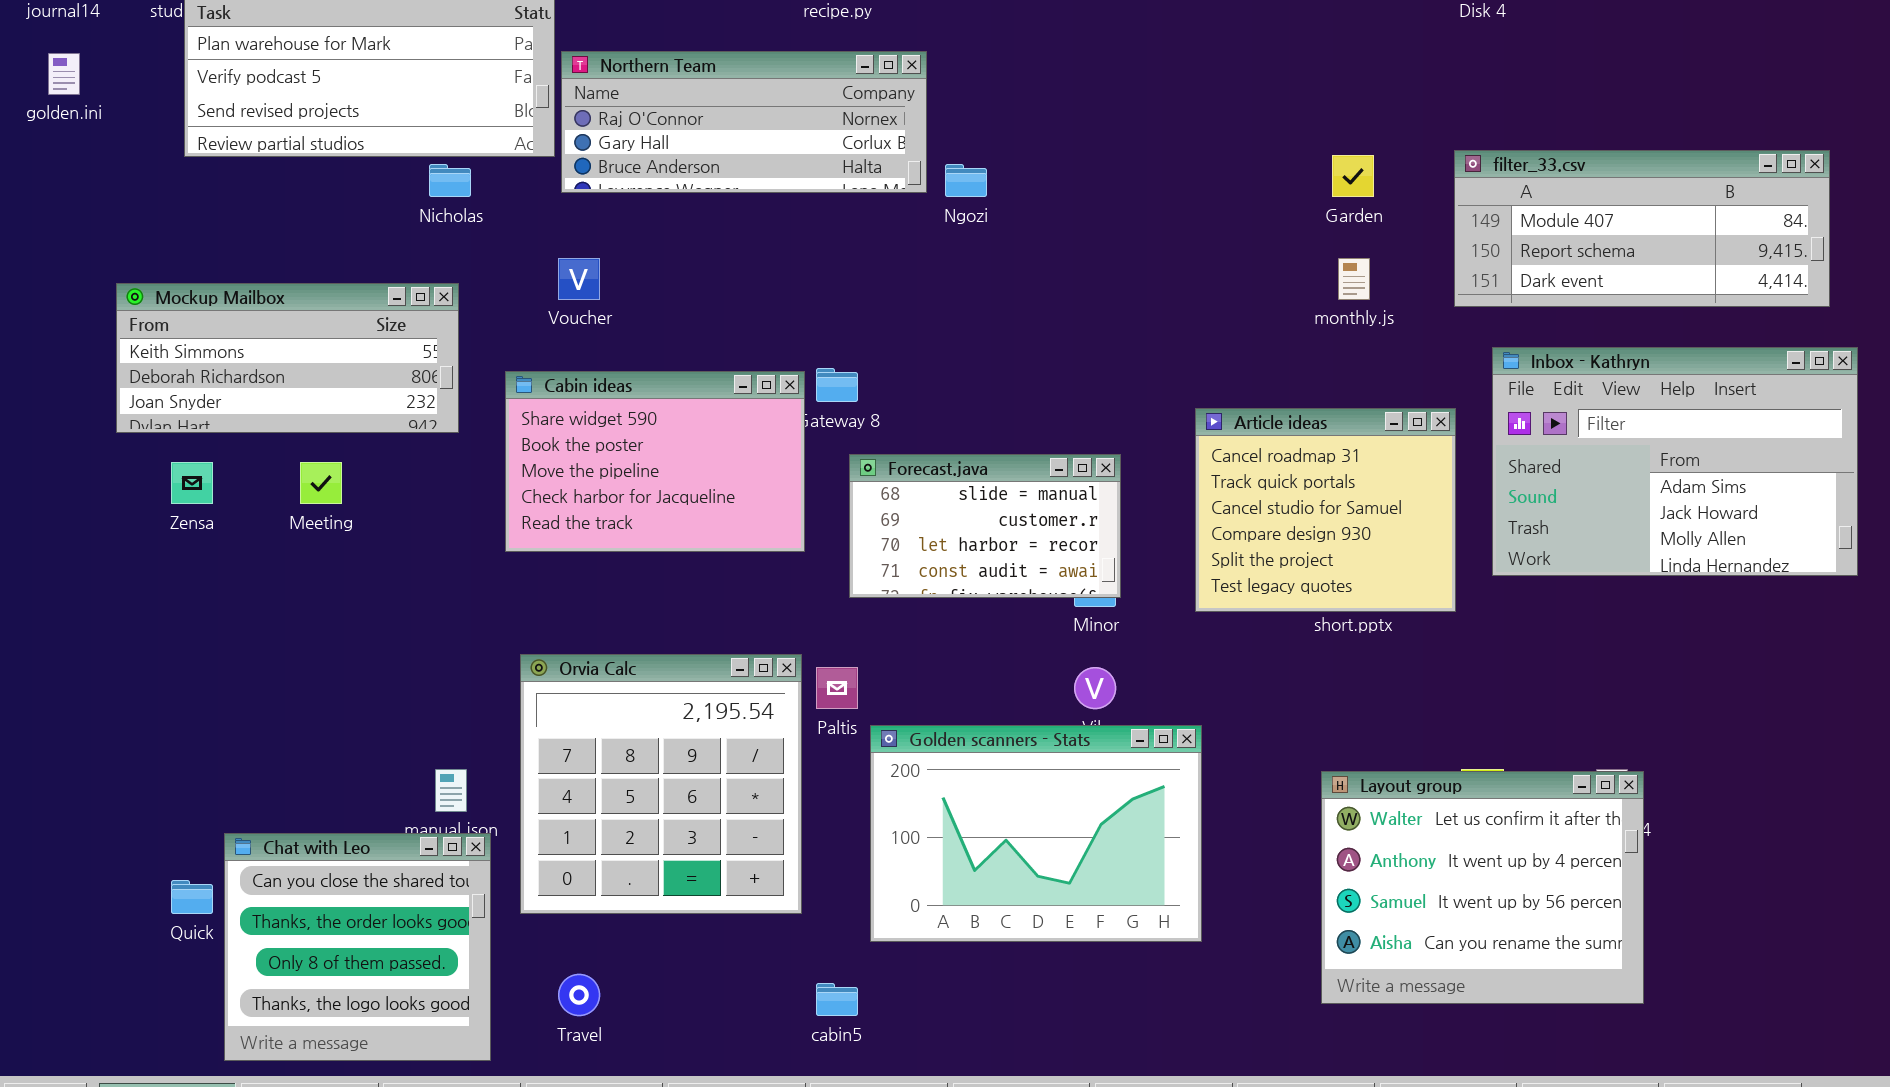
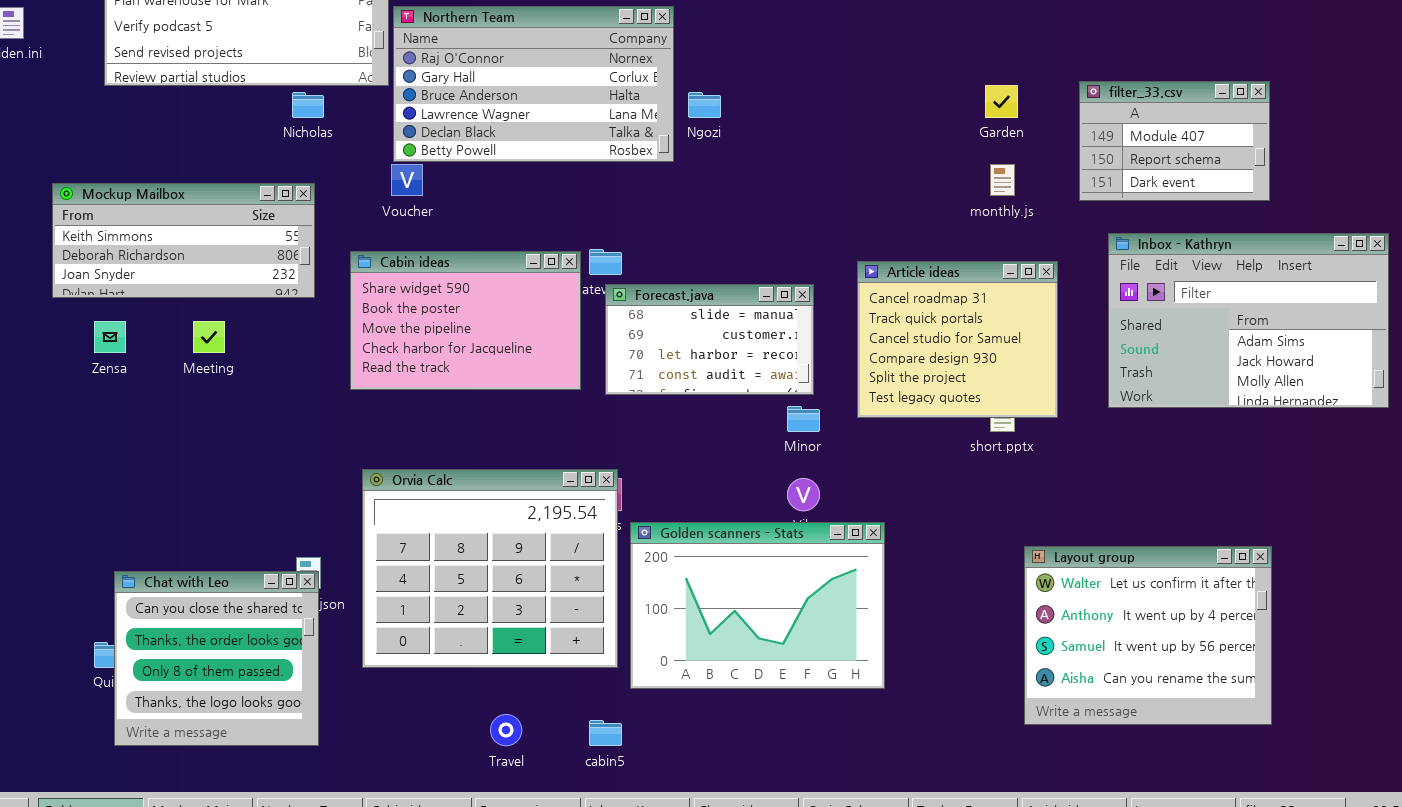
Northern Team: [561,51,927,193] -> [393,6,674,162], resized
filter_33.csv: [1454,150,1830,307] -> [1079,81,1270,201], resized
Article ideas: [1195,408,1456,612] -> [857,261,1058,418], moved
Forecast.java: [849,454,1121,598] -> [605,284,814,395], moved
Orvia Calc: [520,654,802,914] -> [362,469,618,668], resized
Layout group: [1321,771,1644,1004] -> [1024,546,1272,725], moved
Chat with Leo: [224,833,491,1061] -> [114,571,319,746], moved
Travel: [558,974,600,1016] -> [490,714,522,746], moved

